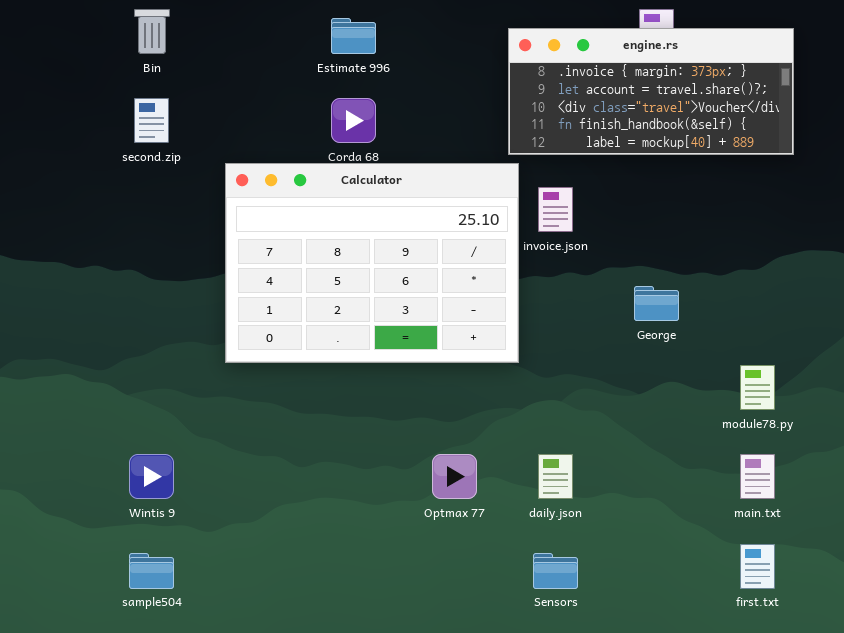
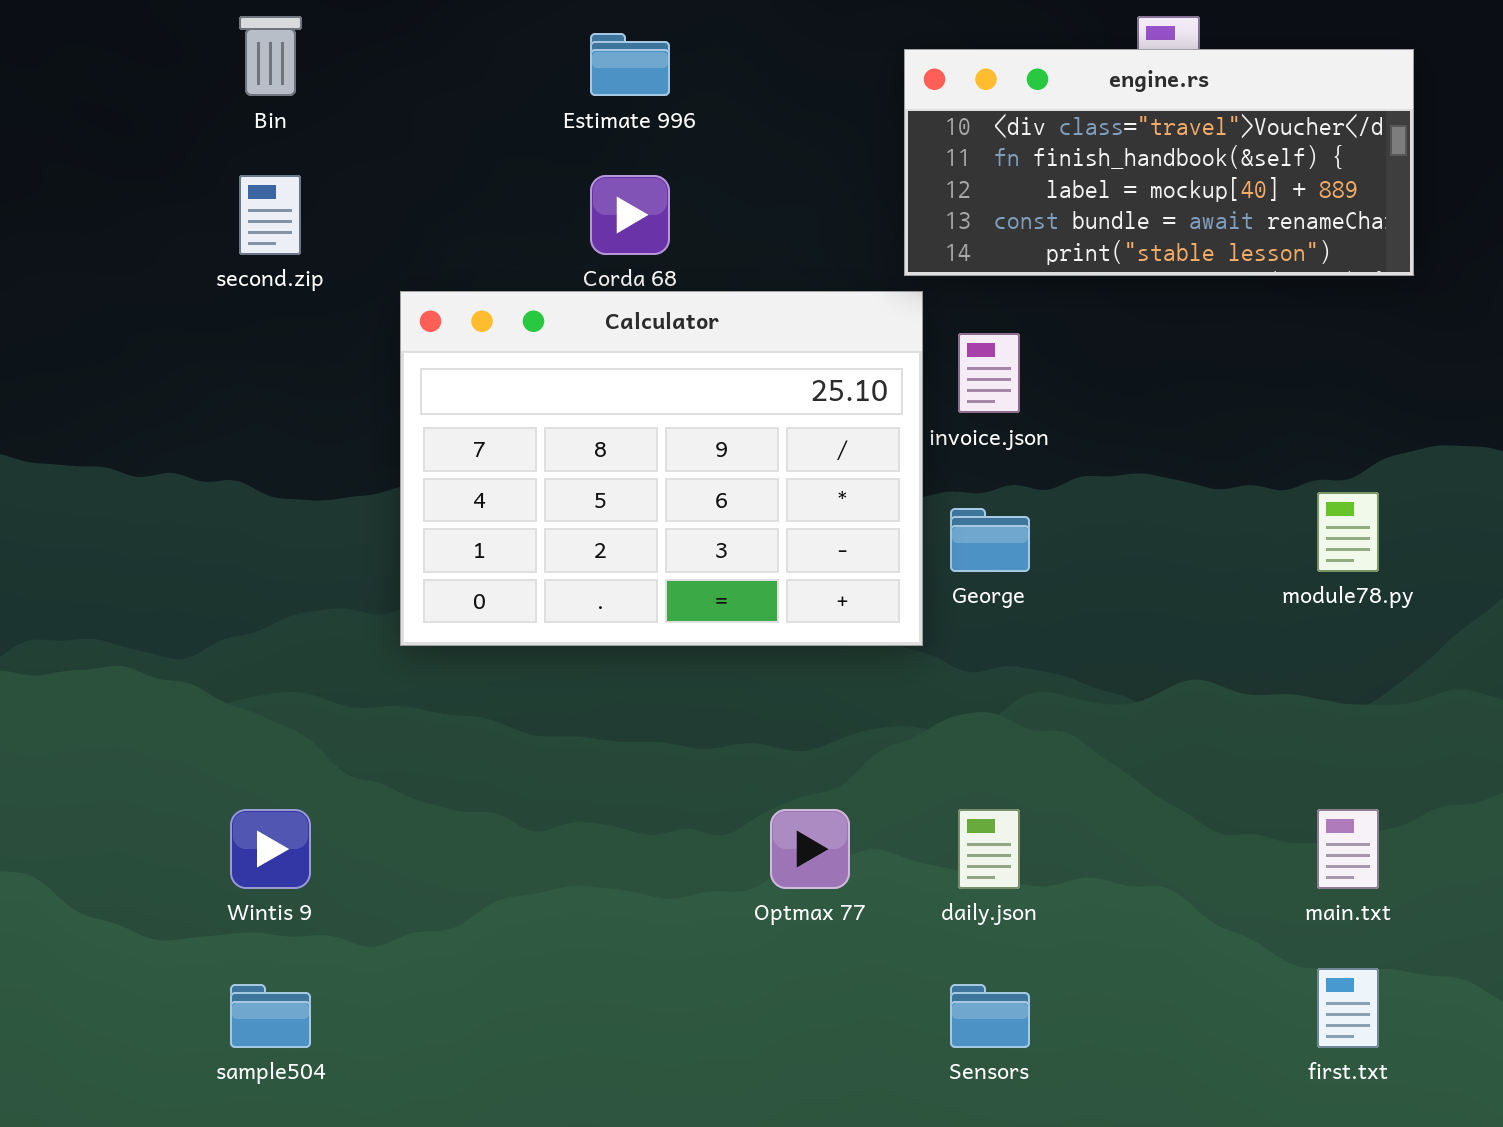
engine.rs: [508,28,794,155] -> [904,49,1414,276], scrolled down 2 rows
George: [634,286,679,321] -> [950,508,1030,572], moved
module78.py: [740,365,775,410] -> [1317,492,1379,572], moved

